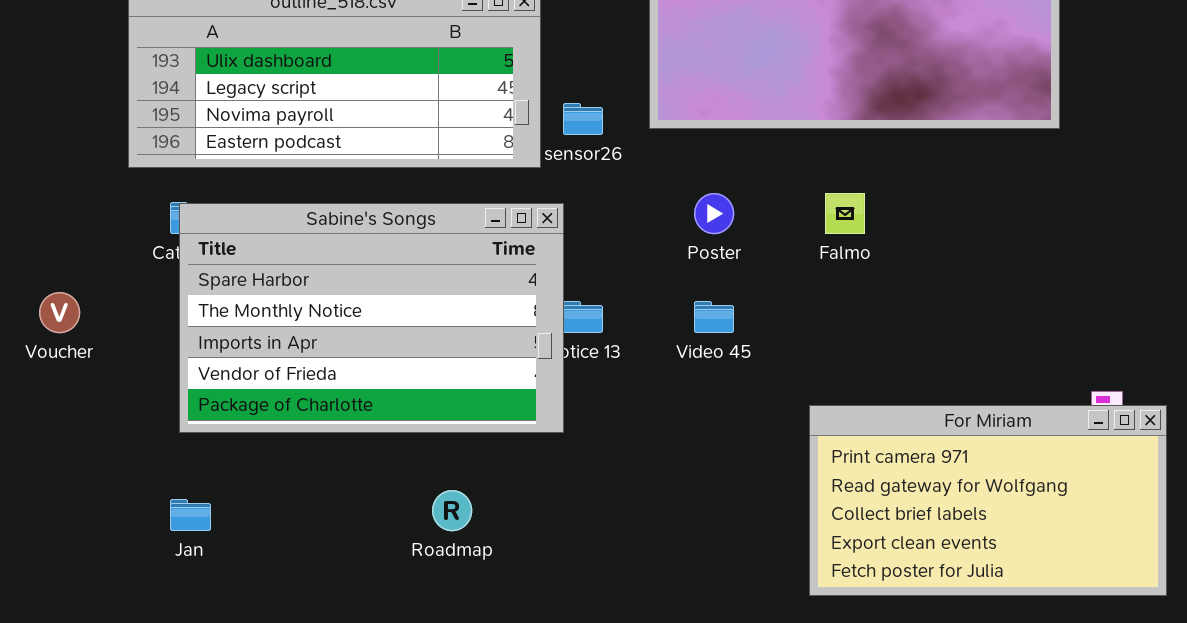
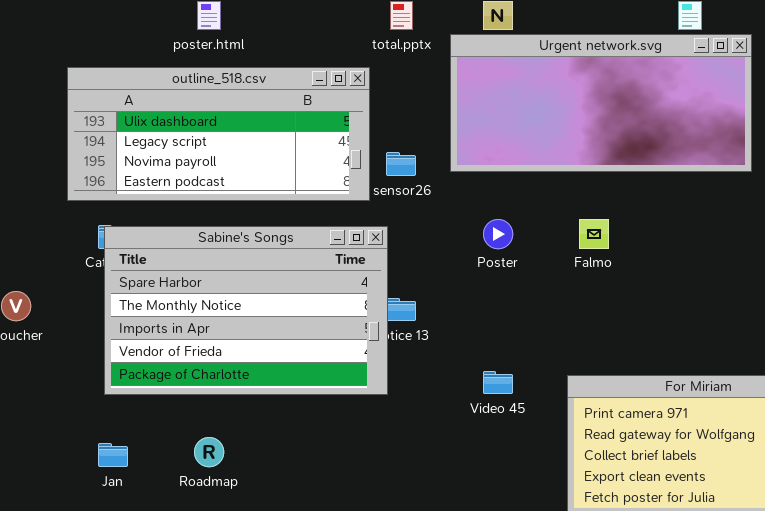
Video 45: [694,301,734,333] -> [483,371,513,394], moved
Roadmap: [432,490,472,531] -> [194,437,224,467], moved

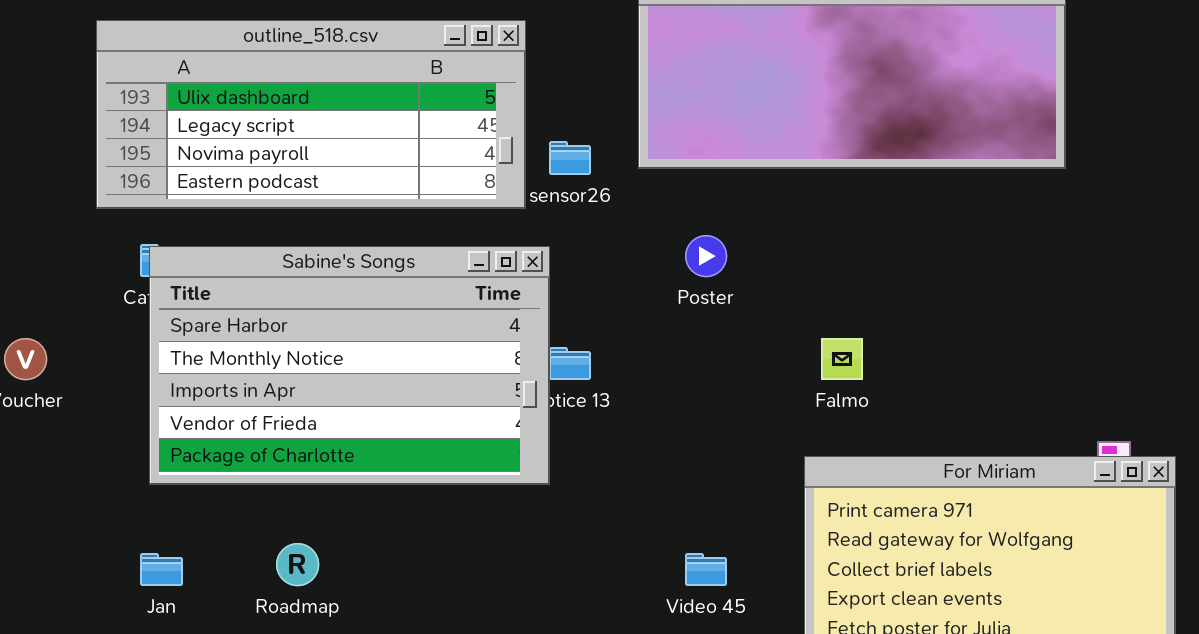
Falmo: [579,219,609,249] -> [821,338,863,380], moved
Video 45: [483,371,513,394] -> [685,553,727,586], moved

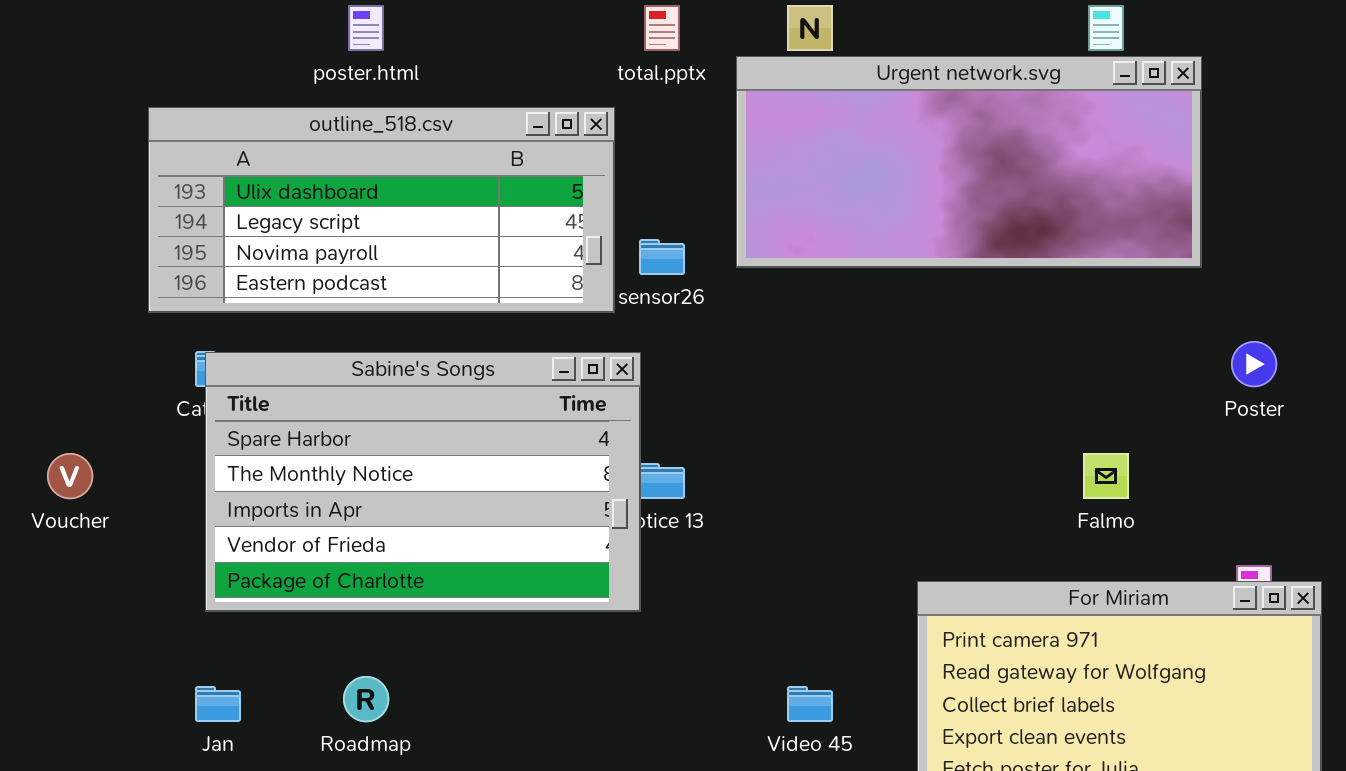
Poster: [685,235,727,277] -> [1231,341,1277,387], moved
Falmo: [821,338,863,380] -> [1083,453,1129,499], moved

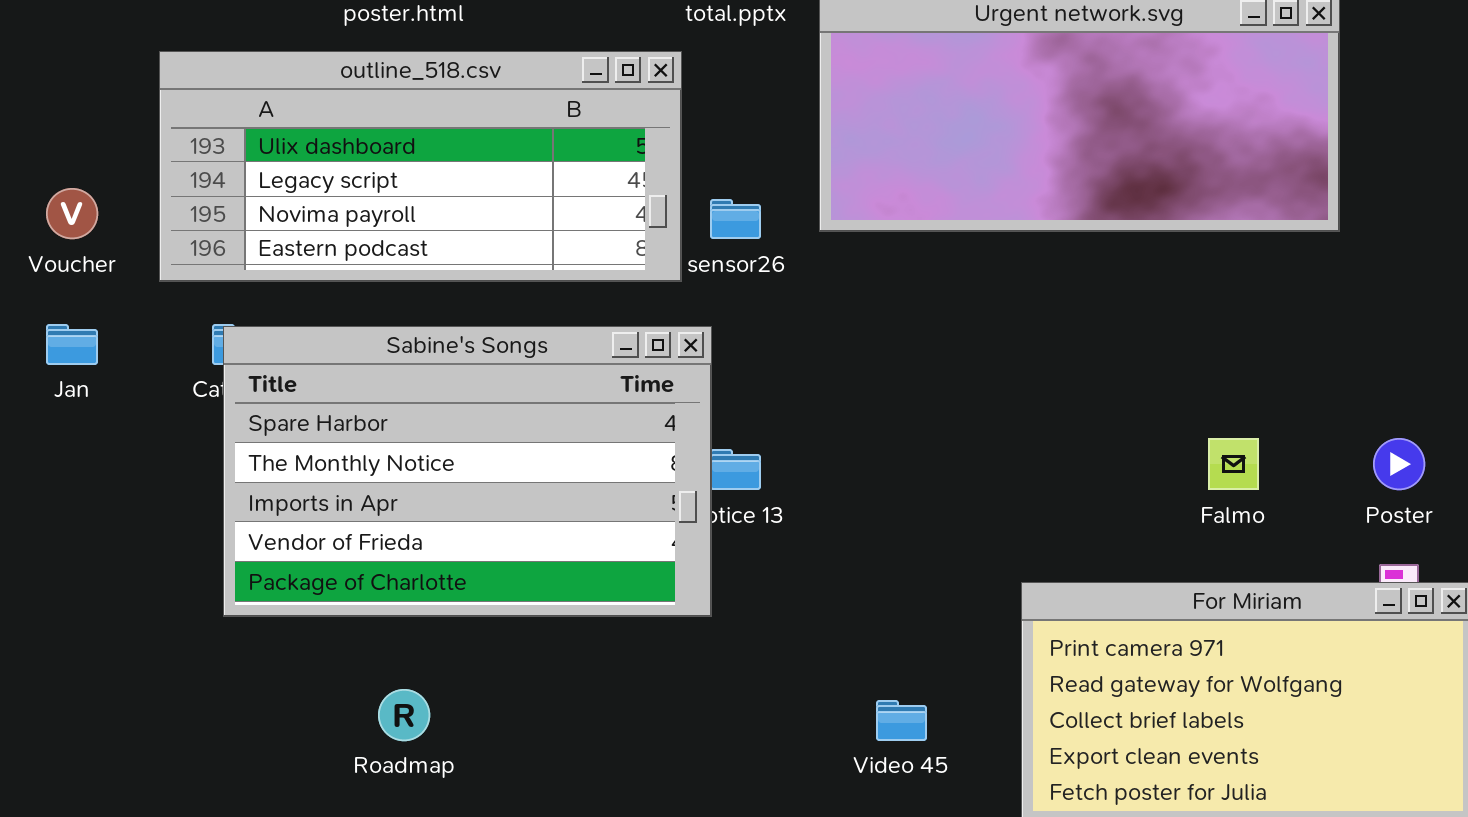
Poster: [1231,341,1277,387] -> [1373,438,1425,490], moved
Voucher: [47,453,93,499] -> [46,188,98,239], moved
Jan: [195,686,241,722] -> [46,324,98,365], moved

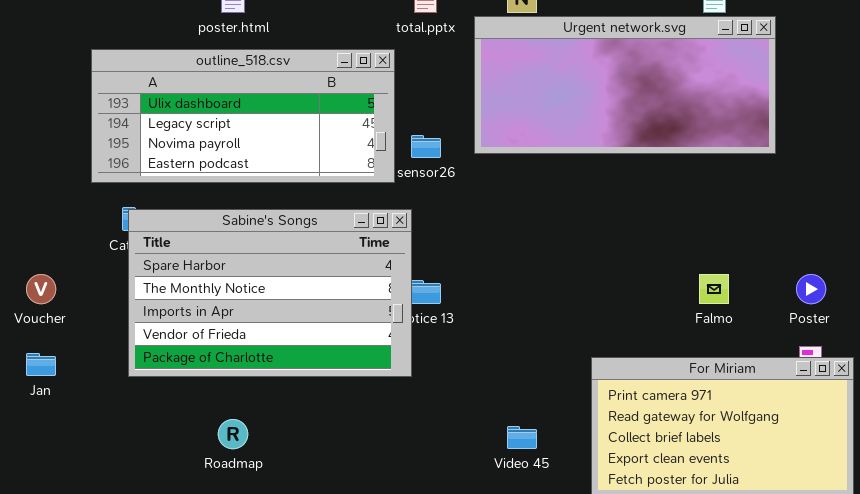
Voucher: [46,188,98,239] -> [26,274,56,304], moved
Jan: [46,324,98,365] -> [26,353,56,376], moved

